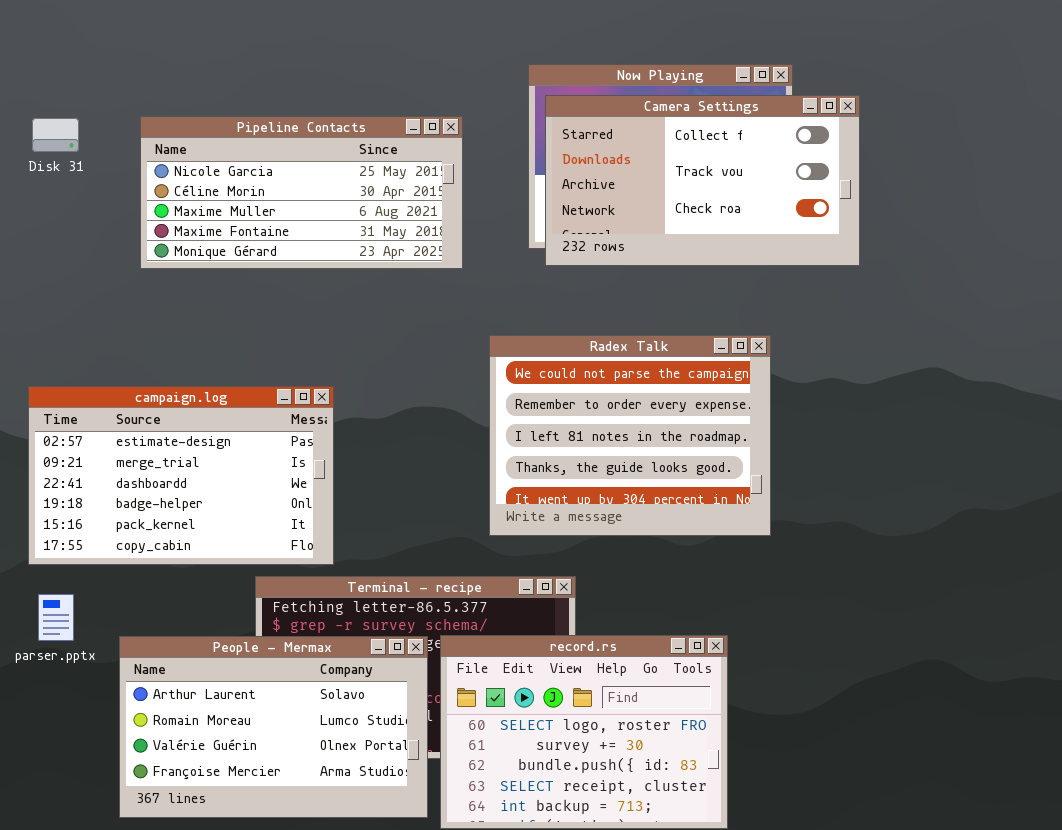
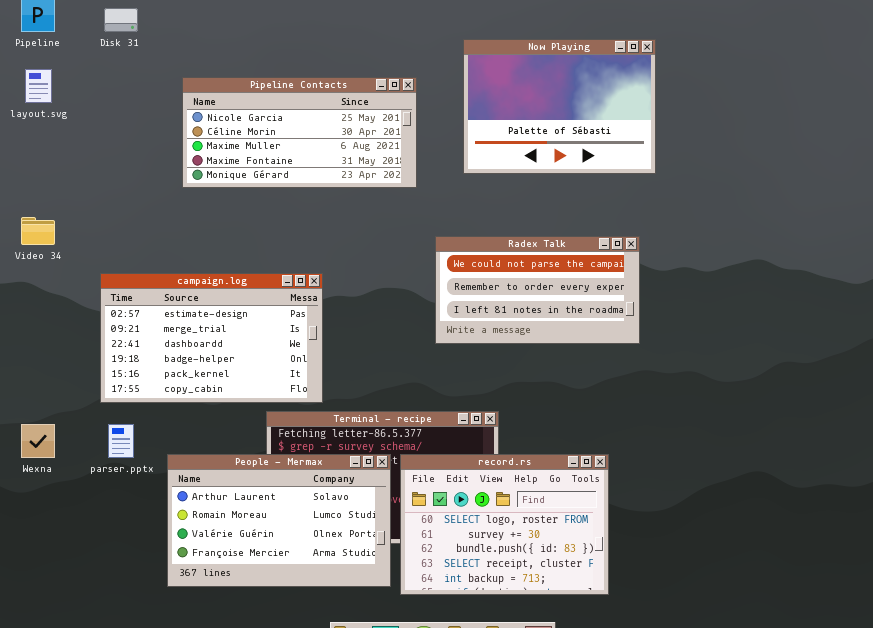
Camera Settings: [545,95,860,266] -> none, closed
Disk 31: [32,118,79,152] -> [104,8,138,32], moved
Radex Talk: [489,335,771,536] -> [435,236,640,344], resized

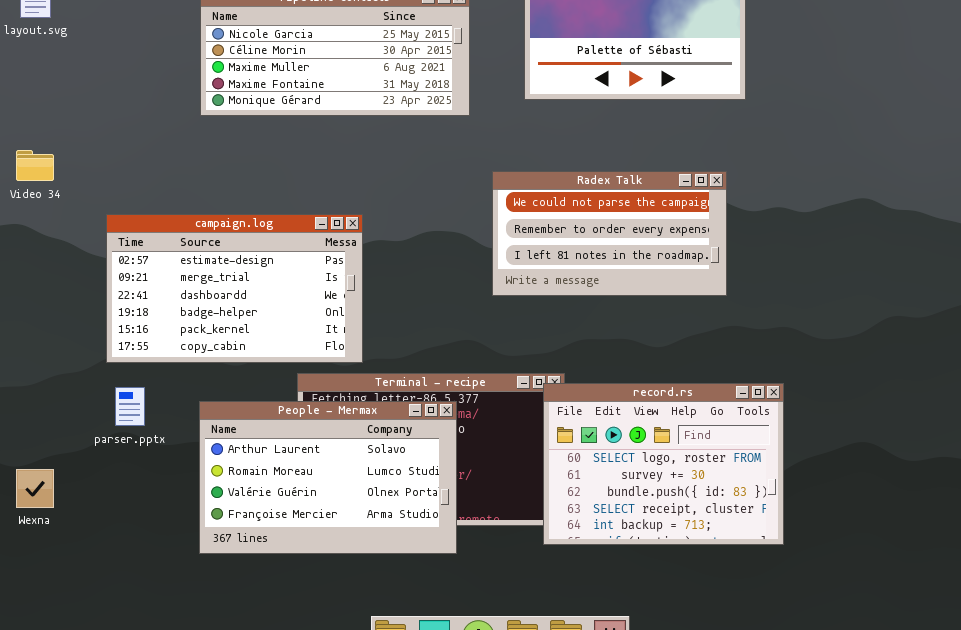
Wexna: [21,424,55,458] -> [16,469,54,508], moved
record.rs: [400,454,609,595] -> [543,383,784,545], moved
People - Mermax: [167,454,391,587] -> [199,401,457,554], moved

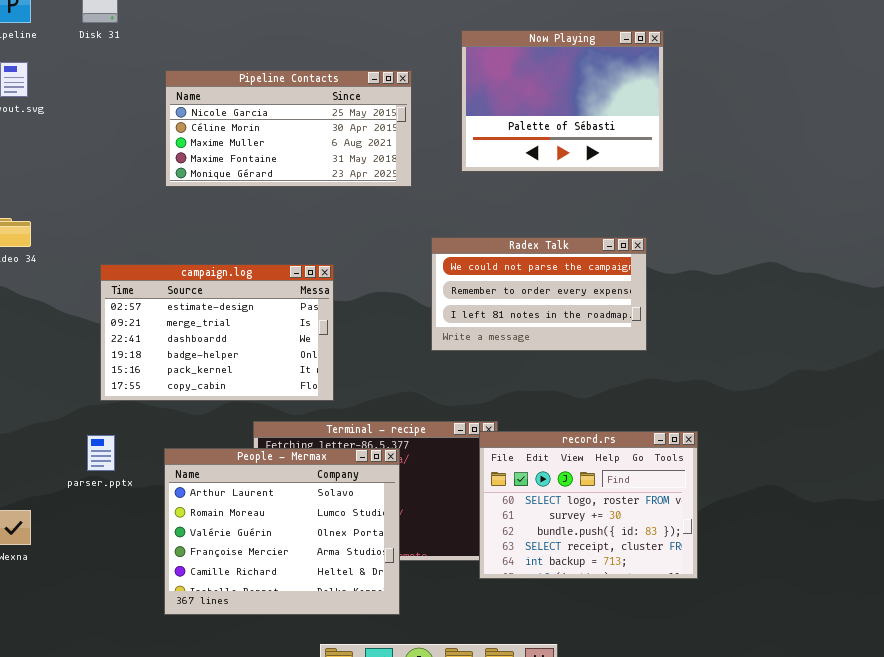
campaign.log: [106,214,363,363] -> [100,264,334,401], moved
People - Mermax: [199,401,457,554] -> [164,448,400,615], resized

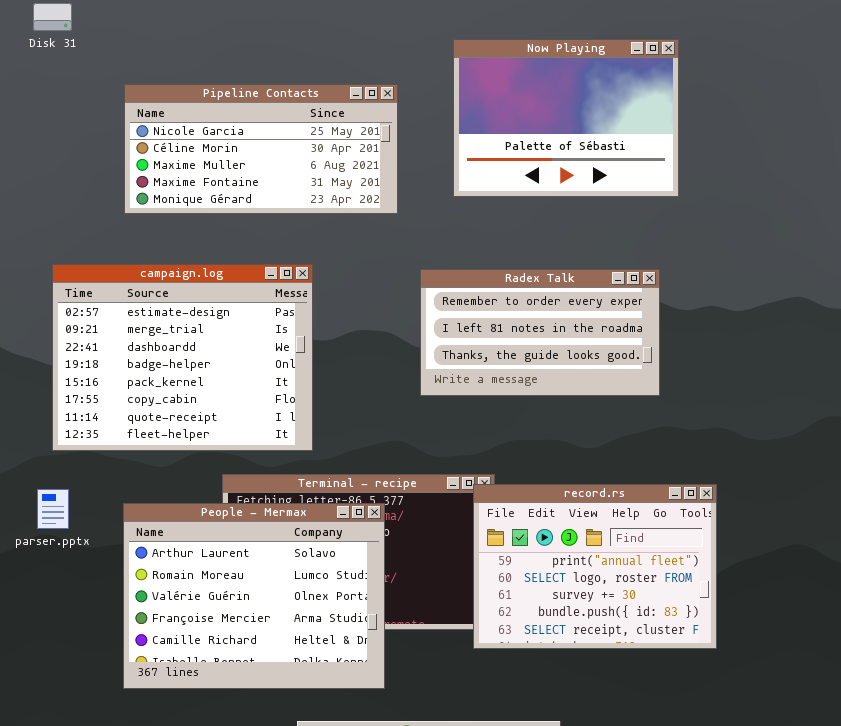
Radex Talk: [431,237,647,351] -> [420,269,660,396], scrolled down 1 row
campaign.log: [100,264,334,401] -> [52,264,313,451], resized
record.rs: [479,431,698,579] -> [473,484,717,649], scrolled up 1 row

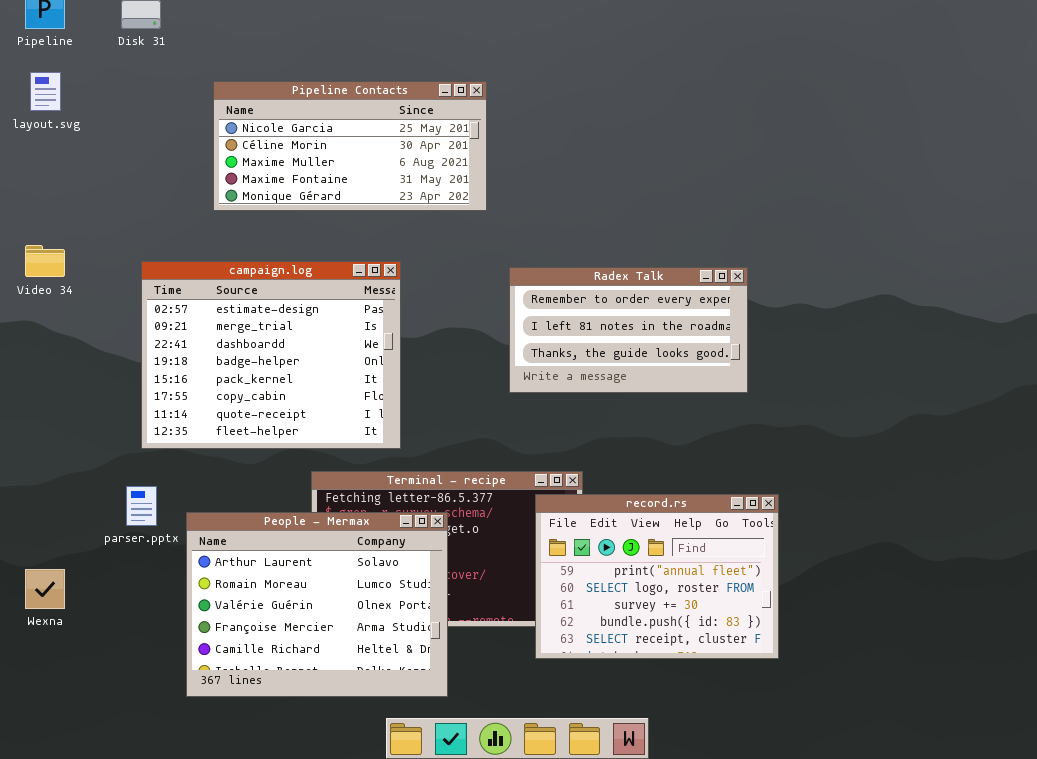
Now Playing: [453,39,679,197] -> none, closed
record.rs: [473,484,717,649] -> [535,494,779,659], moved
People - Mermax: [123,503,385,689] -> [186,512,448,697], moved

